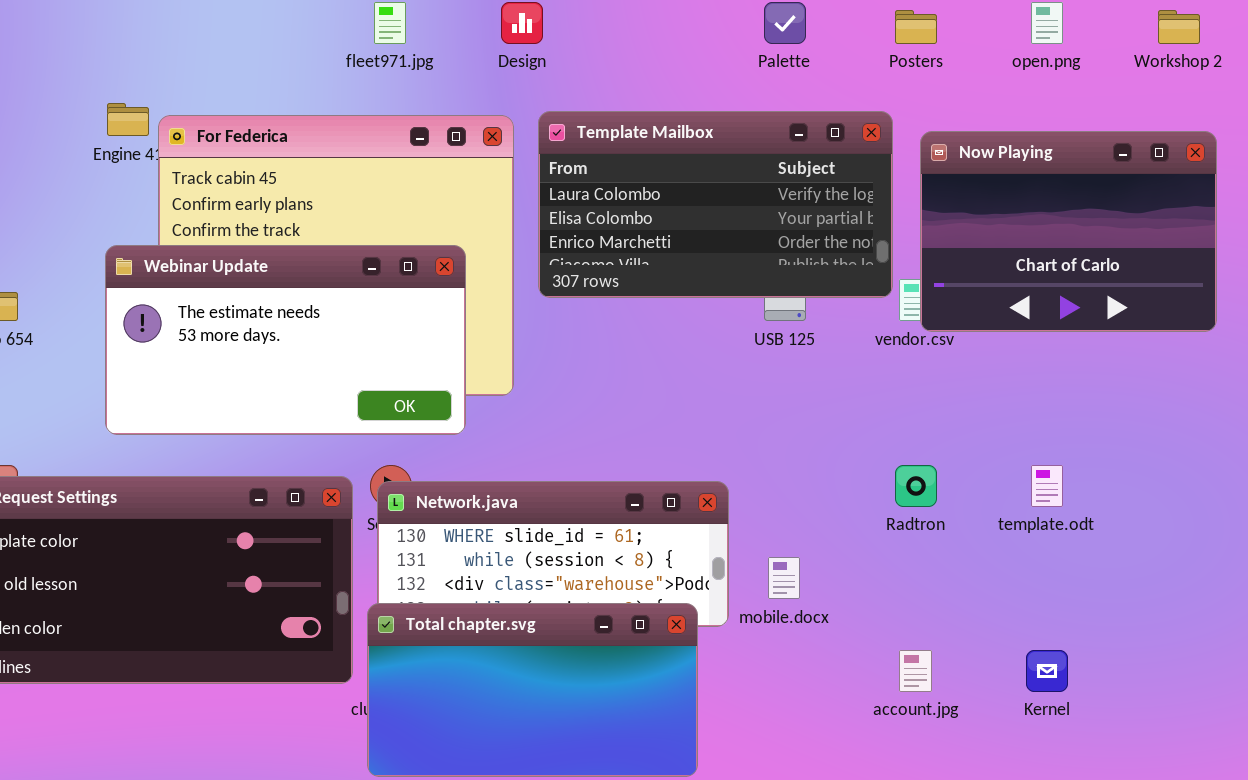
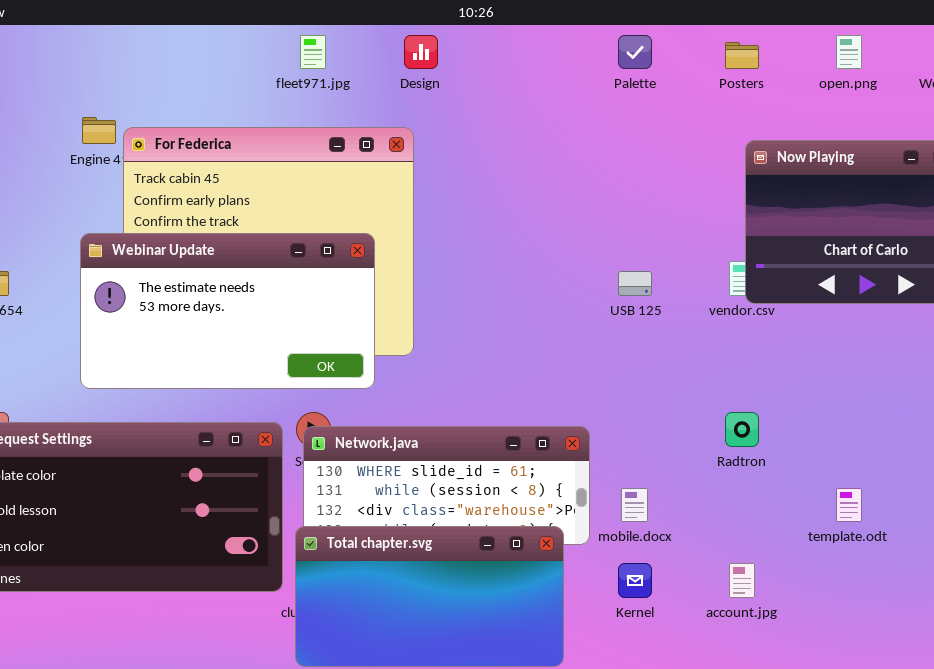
Template Mailbox: [538,111,893,298] -> none, closed
template.odt: [1031,465,1063,507] -> [836,488,862,522], moved
Kernel: [1026,650,1068,692] -> [618,563,652,598], moved

